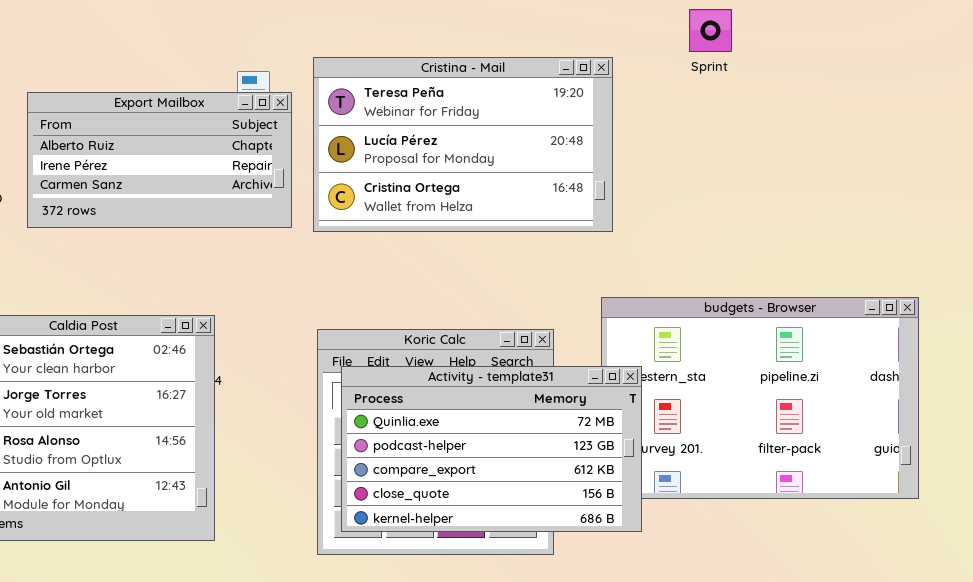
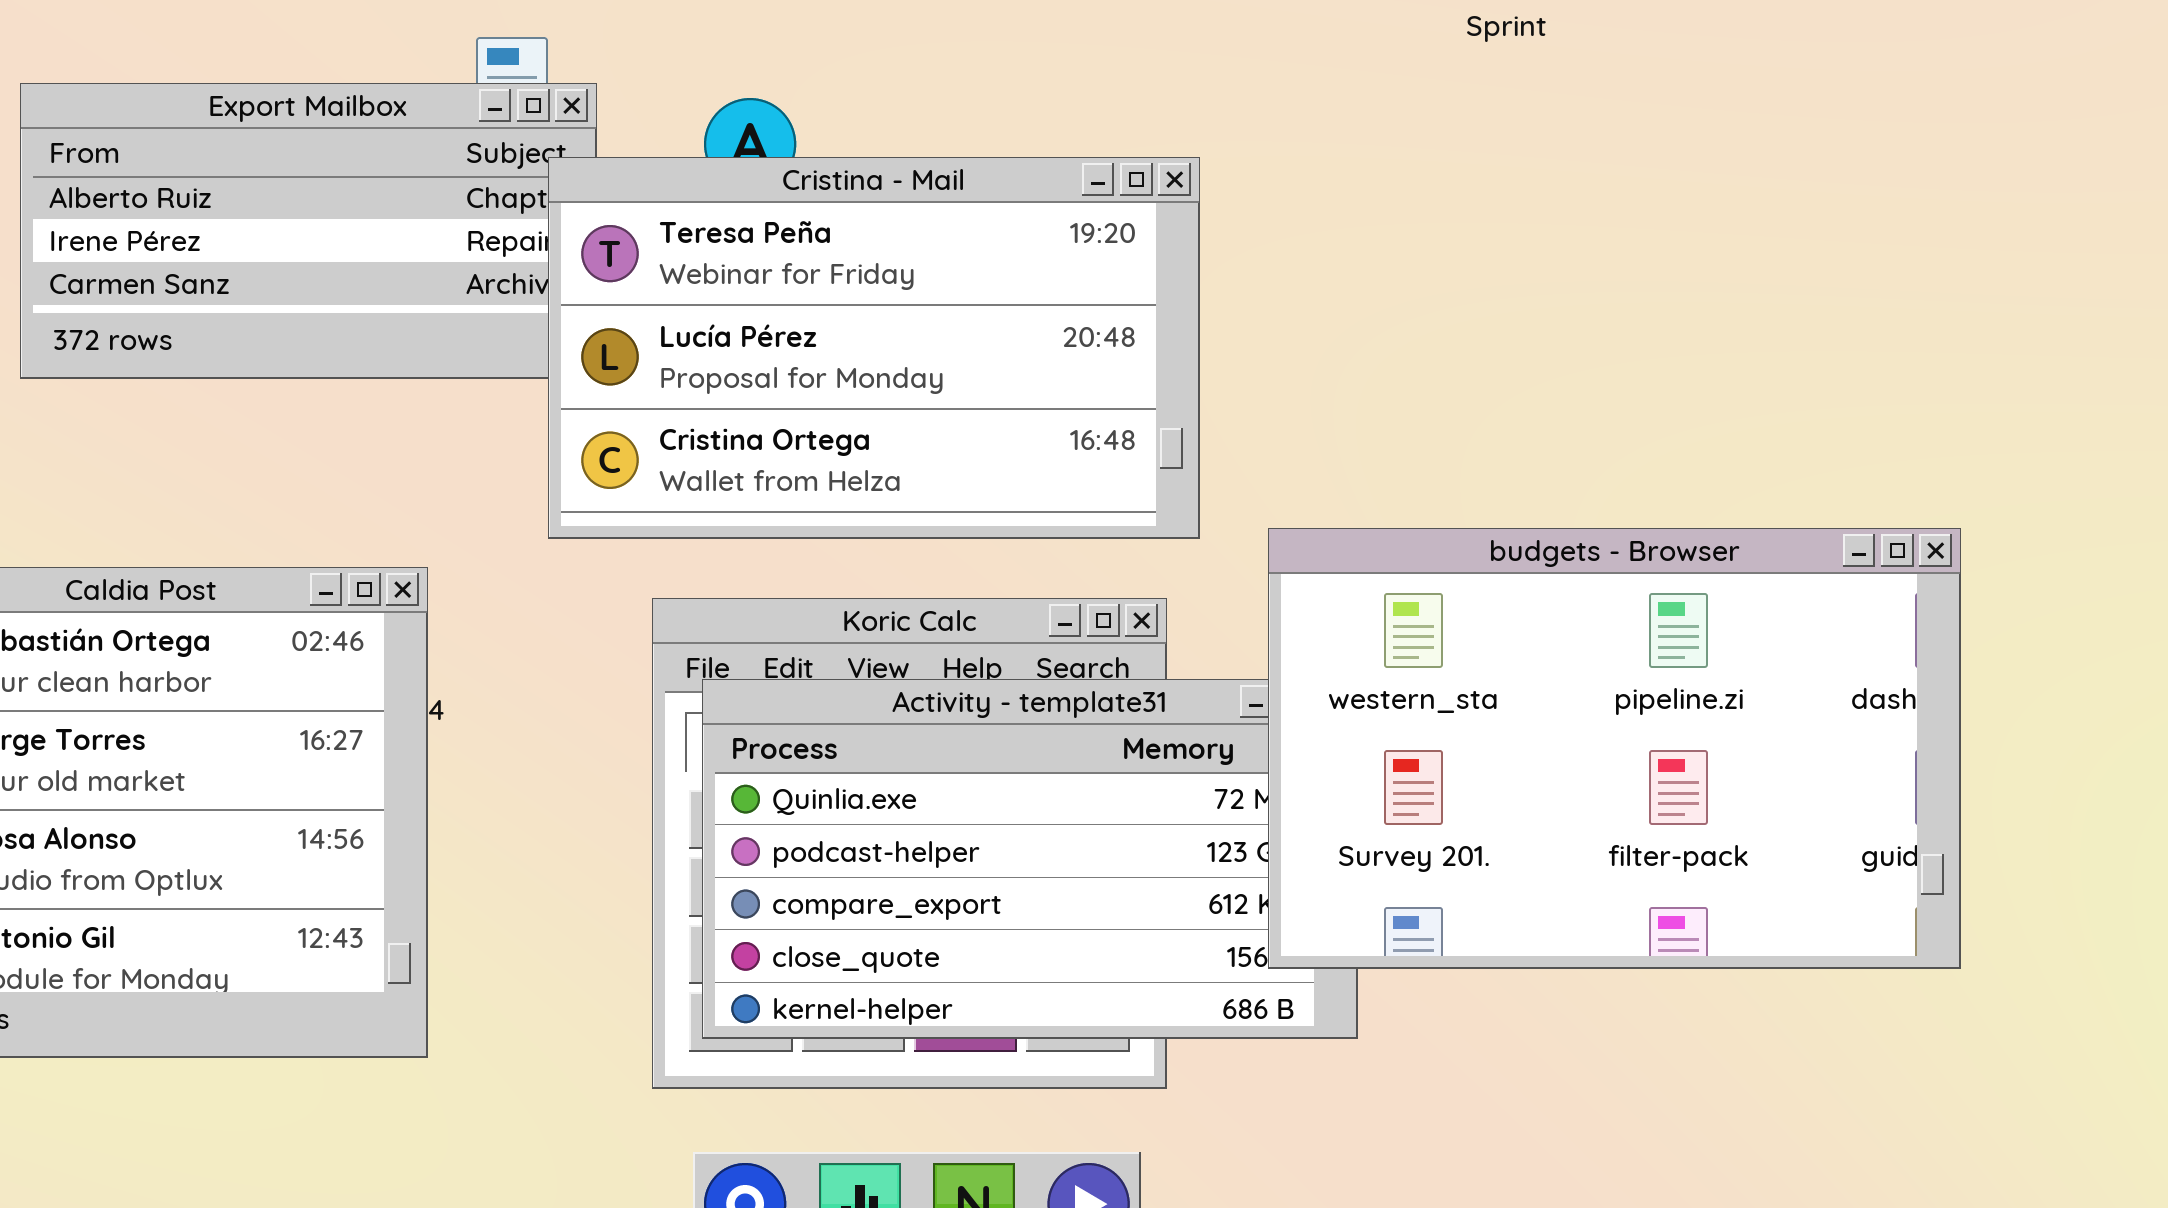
Cristina - Mail: [313,57,613,232] -> [548,157,1200,539], moved
budgets - Browser: [601,297,919,499] -> [1268,528,1961,969], raised

